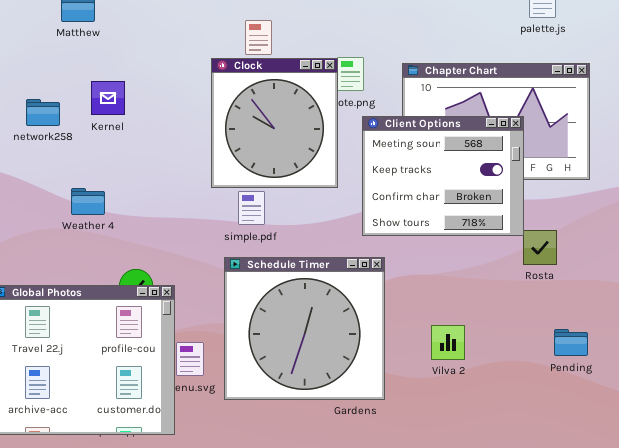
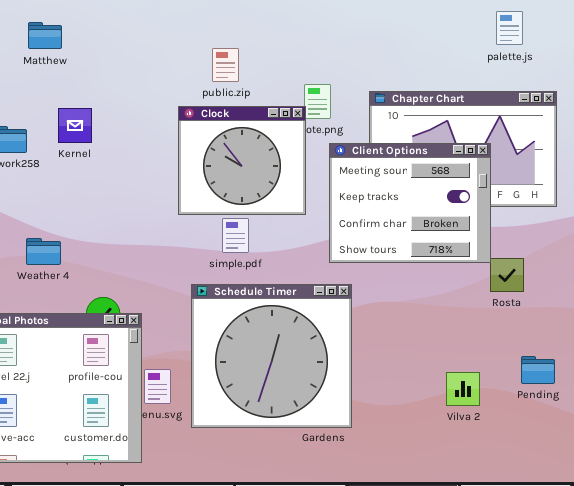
Clock: [211,58,338,188] -> [178,106,306,215], resized
Weather 4: [71,188,105,215] -> [26,238,61,265], moved
simple.pdf: [238,191,265,225] -> [222,218,249,253], moved
Vilva 2: [431,325,465,360] -> [446,372,480,406], moved

